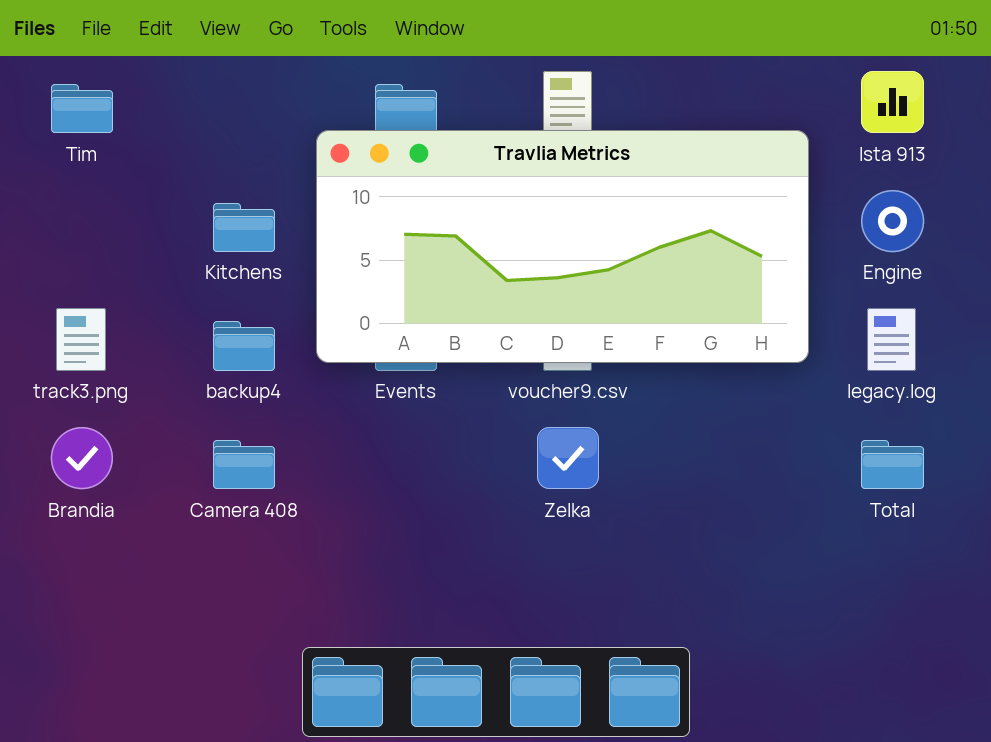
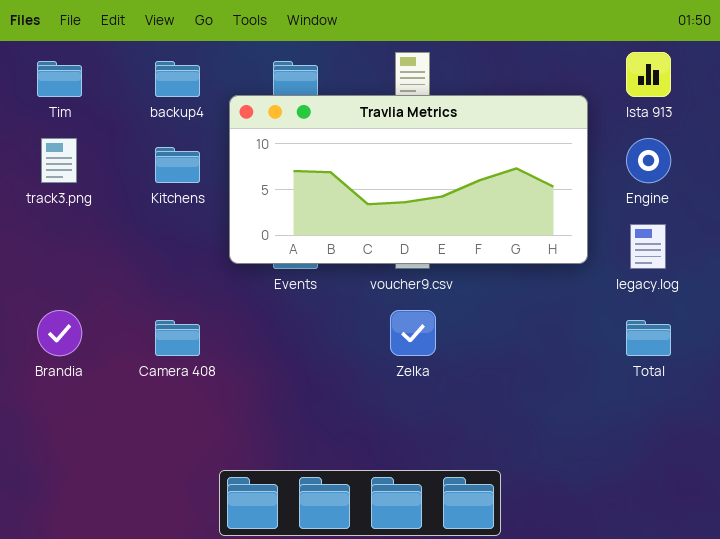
track3.png: [56,308,106,371] -> [41,138,77,183], moved
backup4: [213,321,275,371] -> [155,61,200,97], moved

